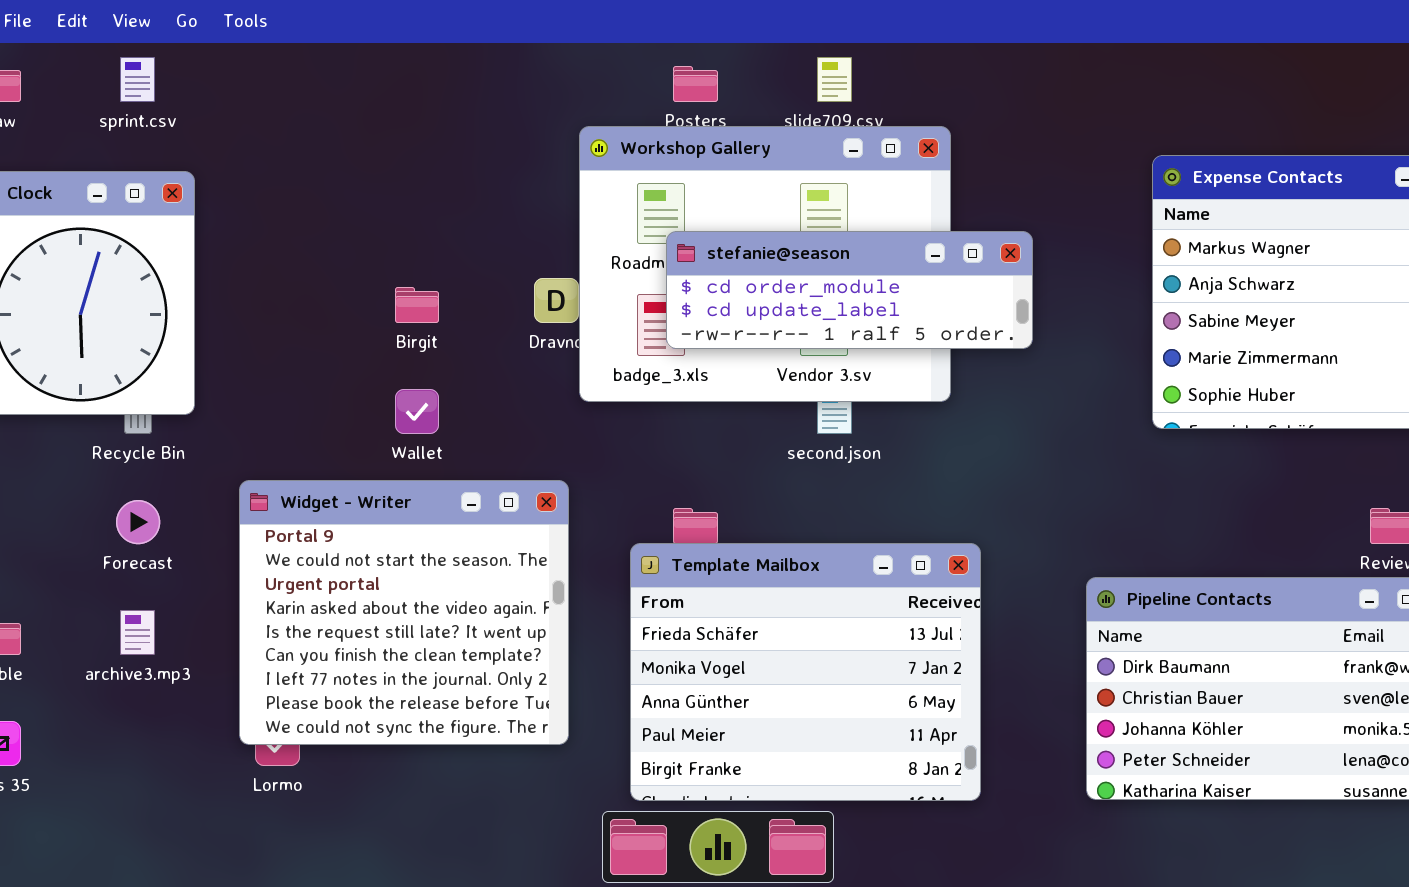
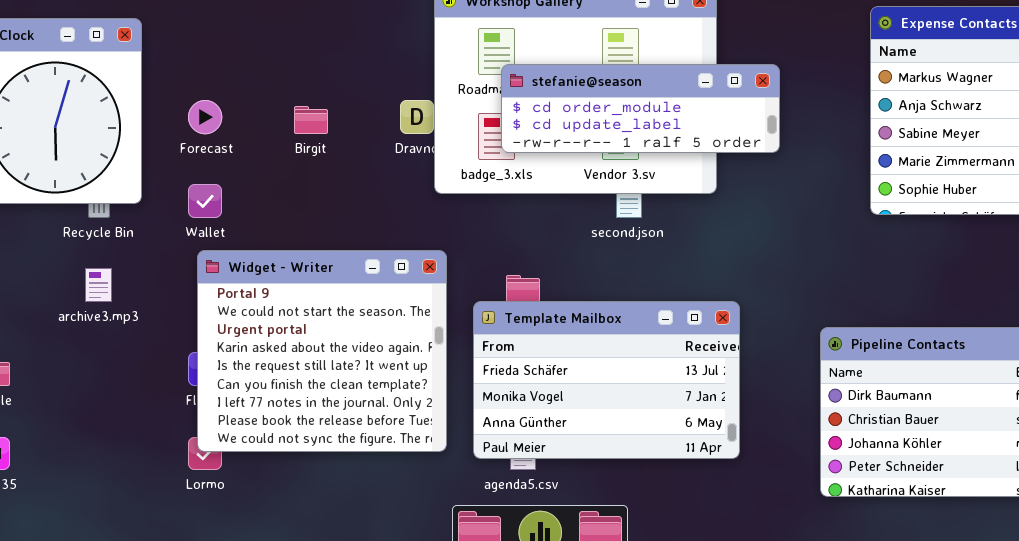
Wallet: [395,389,439,434] -> [188,184,222,218], moved
Widget - Writer: [239,480,569,745] -> [197,250,447,452], moved
Forecast: [116,500,160,544] -> [188,100,222,134], moved
Template Mailbox: [630,543,981,801] -> [473,301,740,459], resized
archive3.mp3: [120,610,155,655] -> [85,268,112,302], moved

